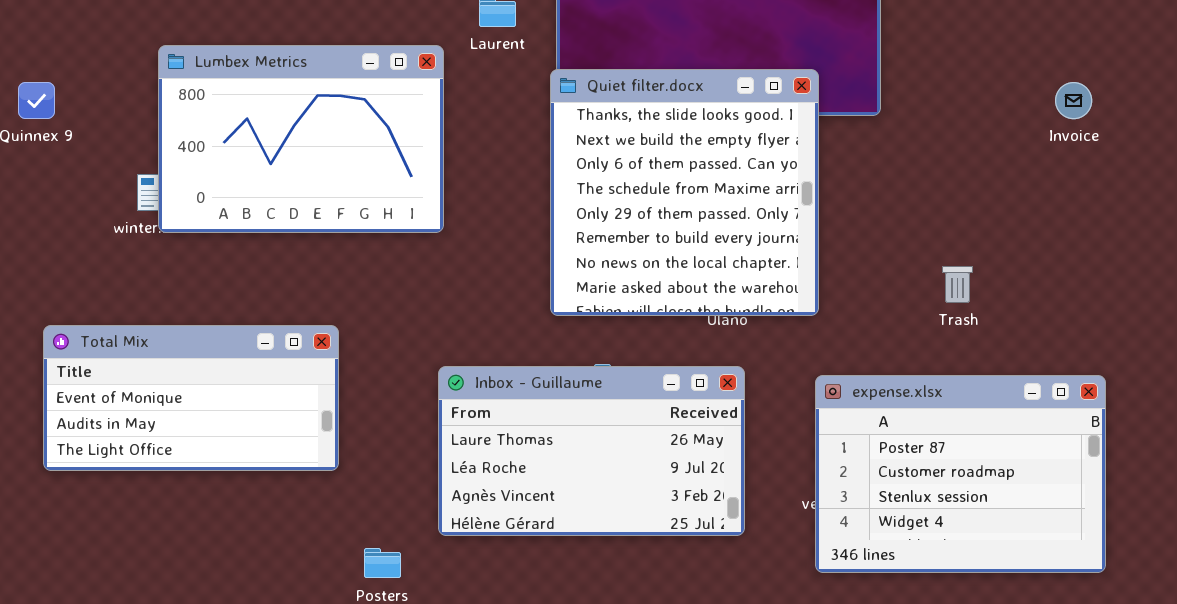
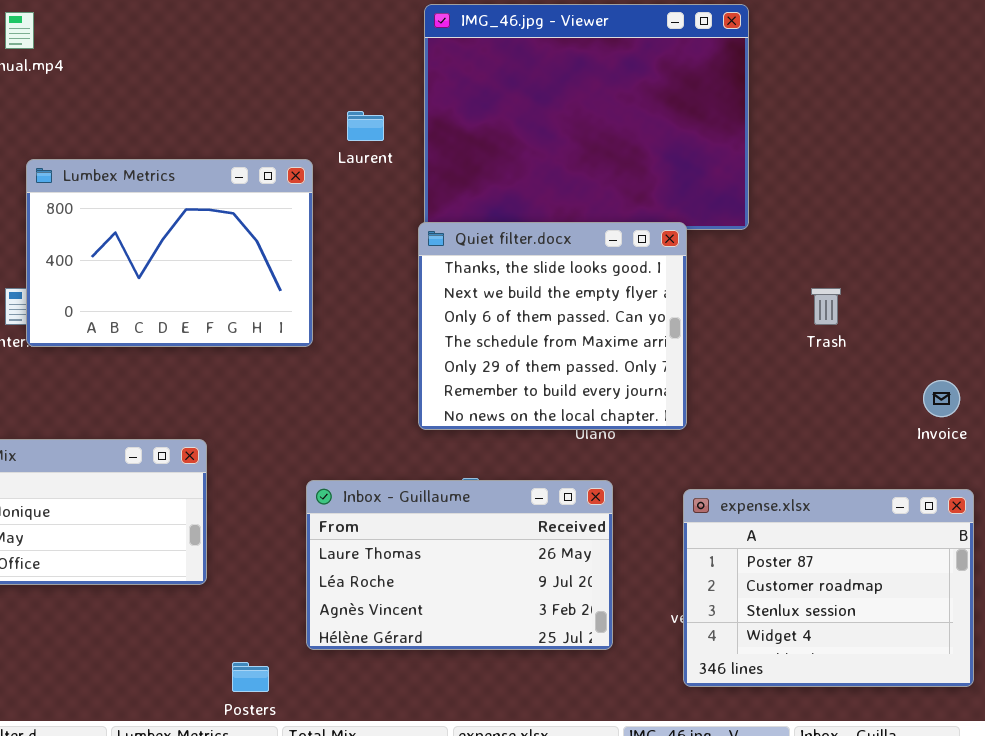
Quiet filter.docx: [550,69,819,316] -> [418,222,687,430], resized
Invoice: [1055,82,1092,119] -> [923,380,960,417], moved
Trash: [942,266,973,303] -> [811,288,841,325], moved

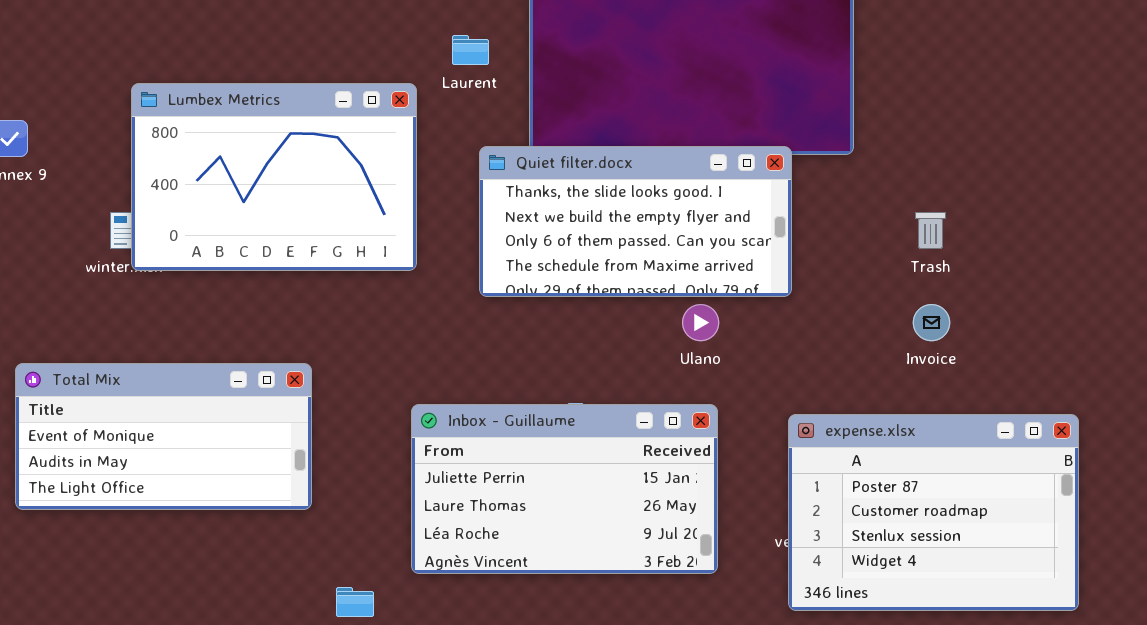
Quiet filter.docx: [418,222,687,430] -> [479,146,792,297], resized
Invoice: [923,380,960,417] -> [913,304,950,341], moved
Inbox - Guillaume: [306,480,613,650] -> [411,404,718,574], scrolled up 1 row

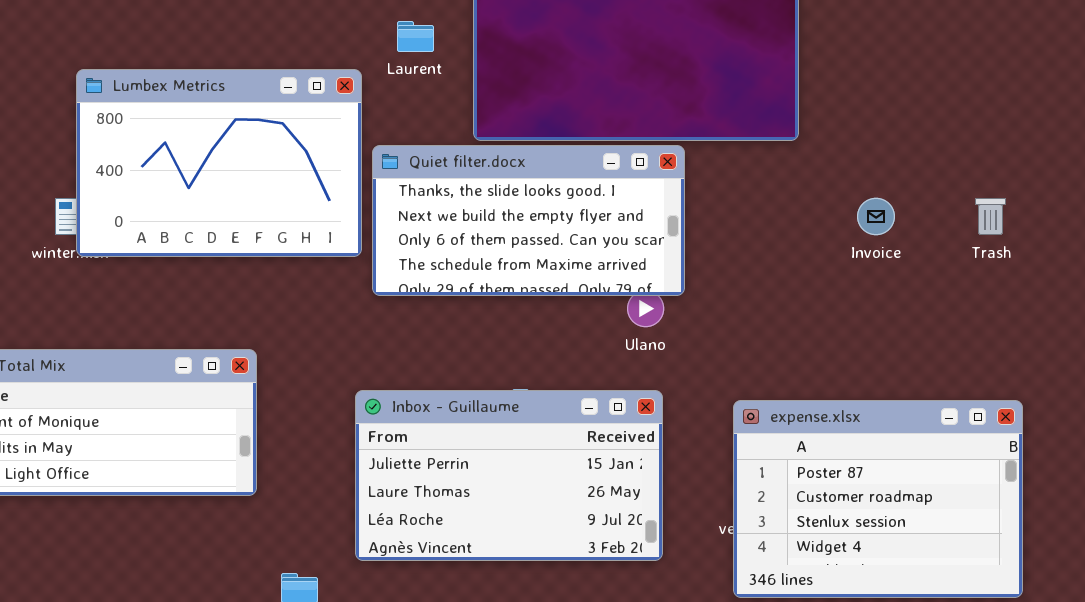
Quiet filter.docx: [479,146,792,297] -> [372,145,685,296], moved
Trash: [915,212,946,249] -> [975,198,1006,235], moved
Invoice: [913,304,950,341] -> [857,198,895,235], moved

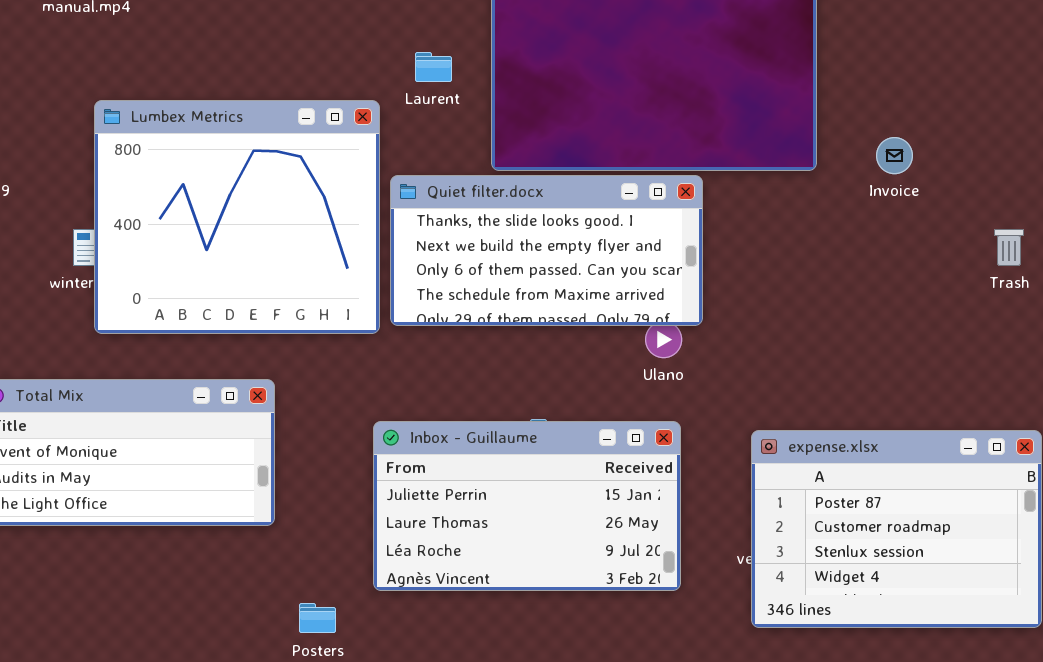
Lumbex Metrics: [76,69,362,257] -> [94,100,380,334], resized
Invoice: [857,198,895,235] -> [876,137,913,174], moved

